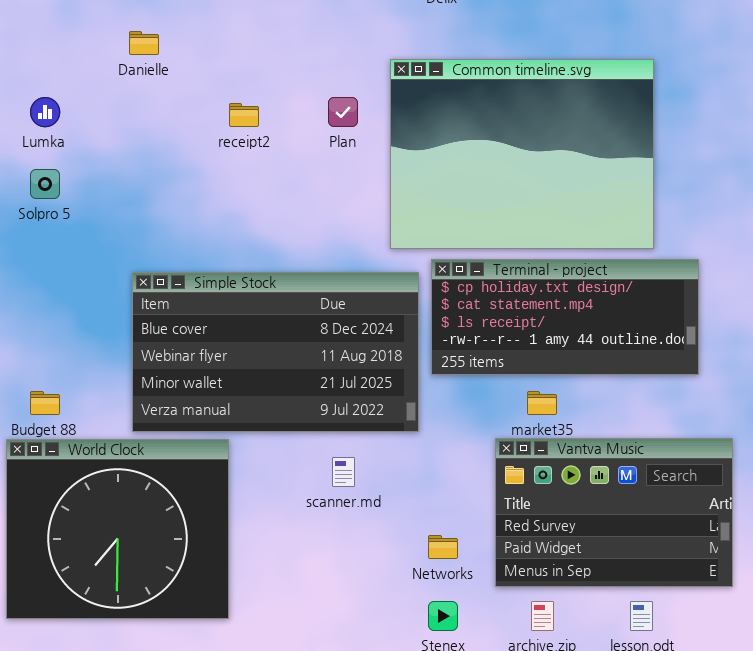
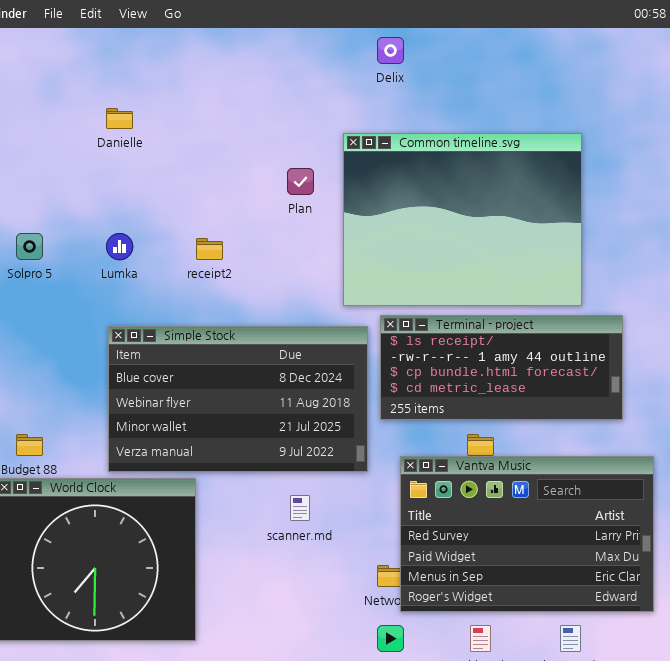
Lumka: [30,97,60,127] -> [106,233,133,260], moved
receipt2: [229,103,259,127] -> [196,238,223,260], moved
Terminal - project: [431,259,699,375] -> [380,315,623,420], scrolled down 2 rows
Vantva Music: [495,438,733,587] -> [400,456,654,612], resized

